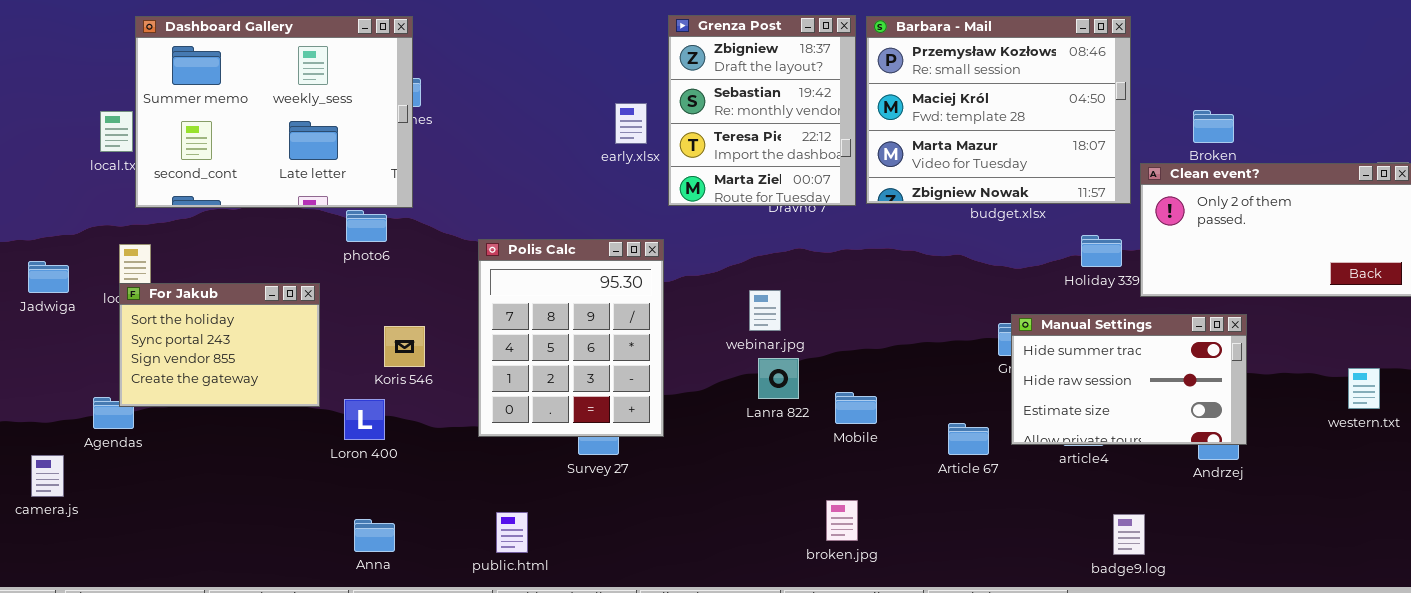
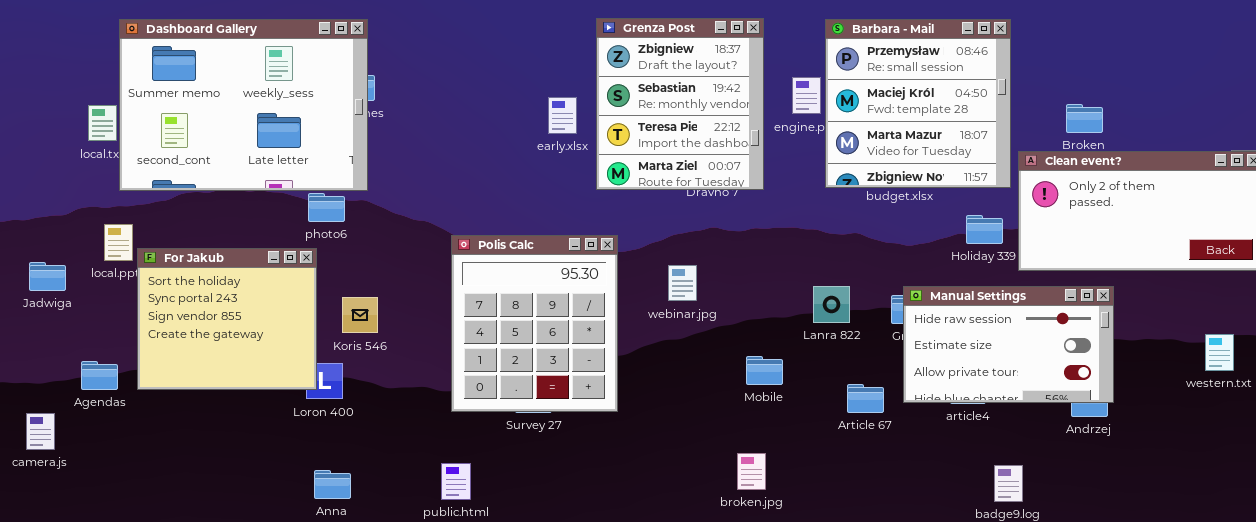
Barbara - Mail: [866,16,1131,204] -> [825,19,1011,188], resized
Polis Calc: [478,239,664,437] -> [451,235,618,412], moved
Jadwiga: [28,261,69,293] -> [29,262,66,291], moved
For Jakub: [119,283,320,407] -> [137,248,317,390], moved, resized
Manual Settings: [1011,314,1247,445] -> [903,286,1114,403], scrolled down 1 row
Lanra 822: [758,358,799,399] -> [813,286,850,323], moved

